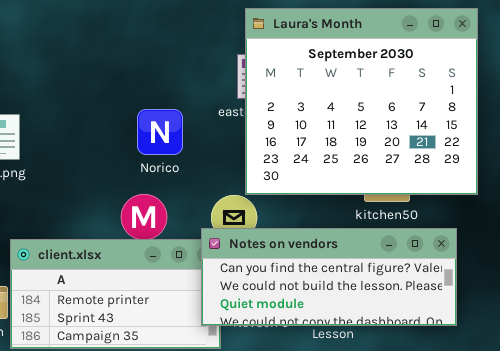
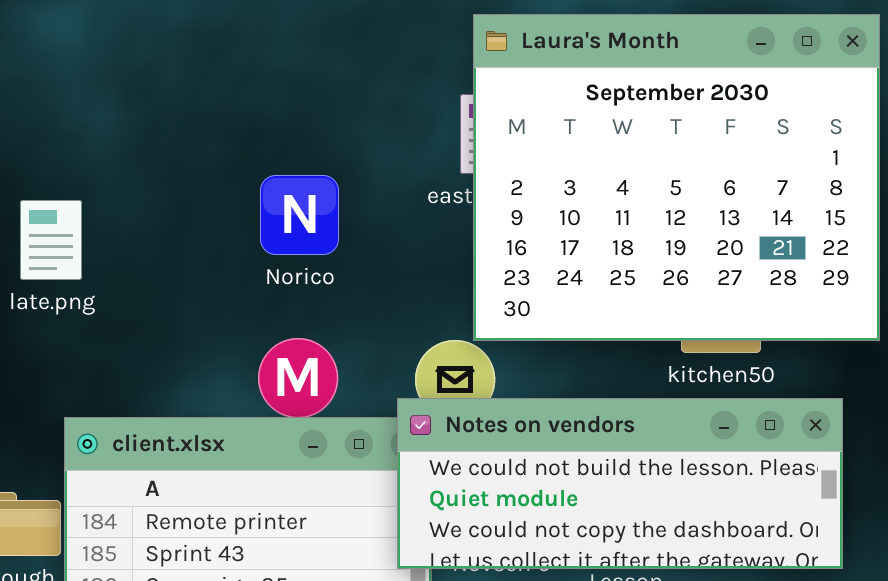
Norico: [137,109,183,155] -> [260,175,339,255], moved
Notes on vendors: [201,228,457,326] -> [397,398,843,569], scrolled down 1 row

